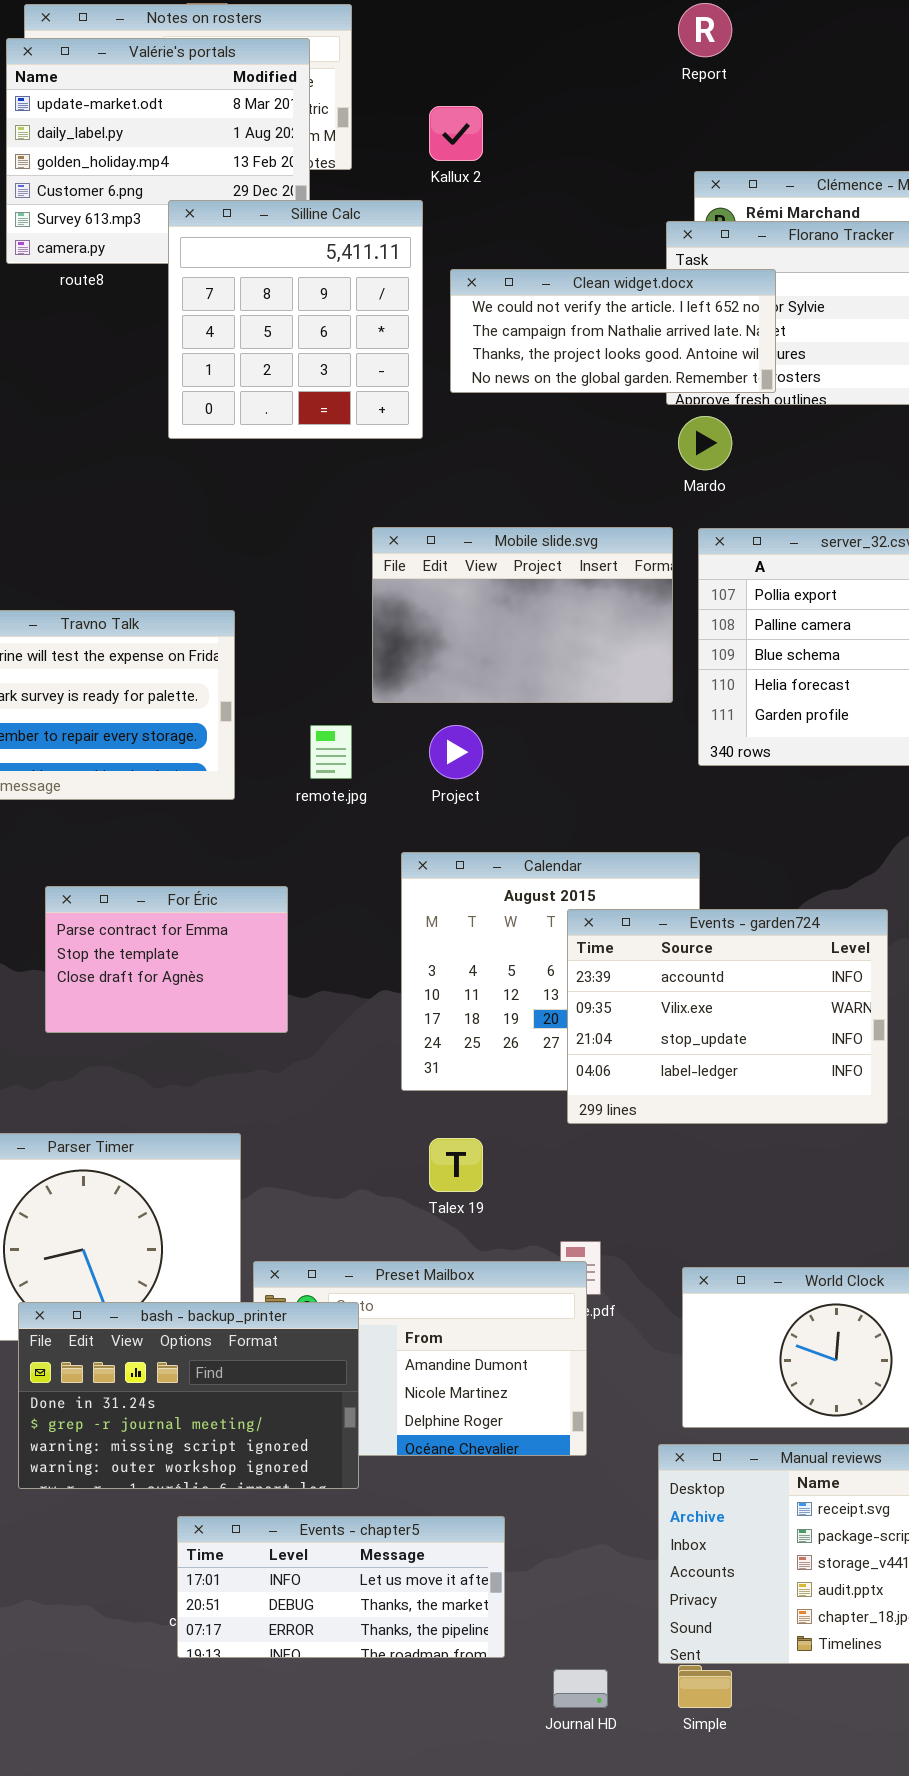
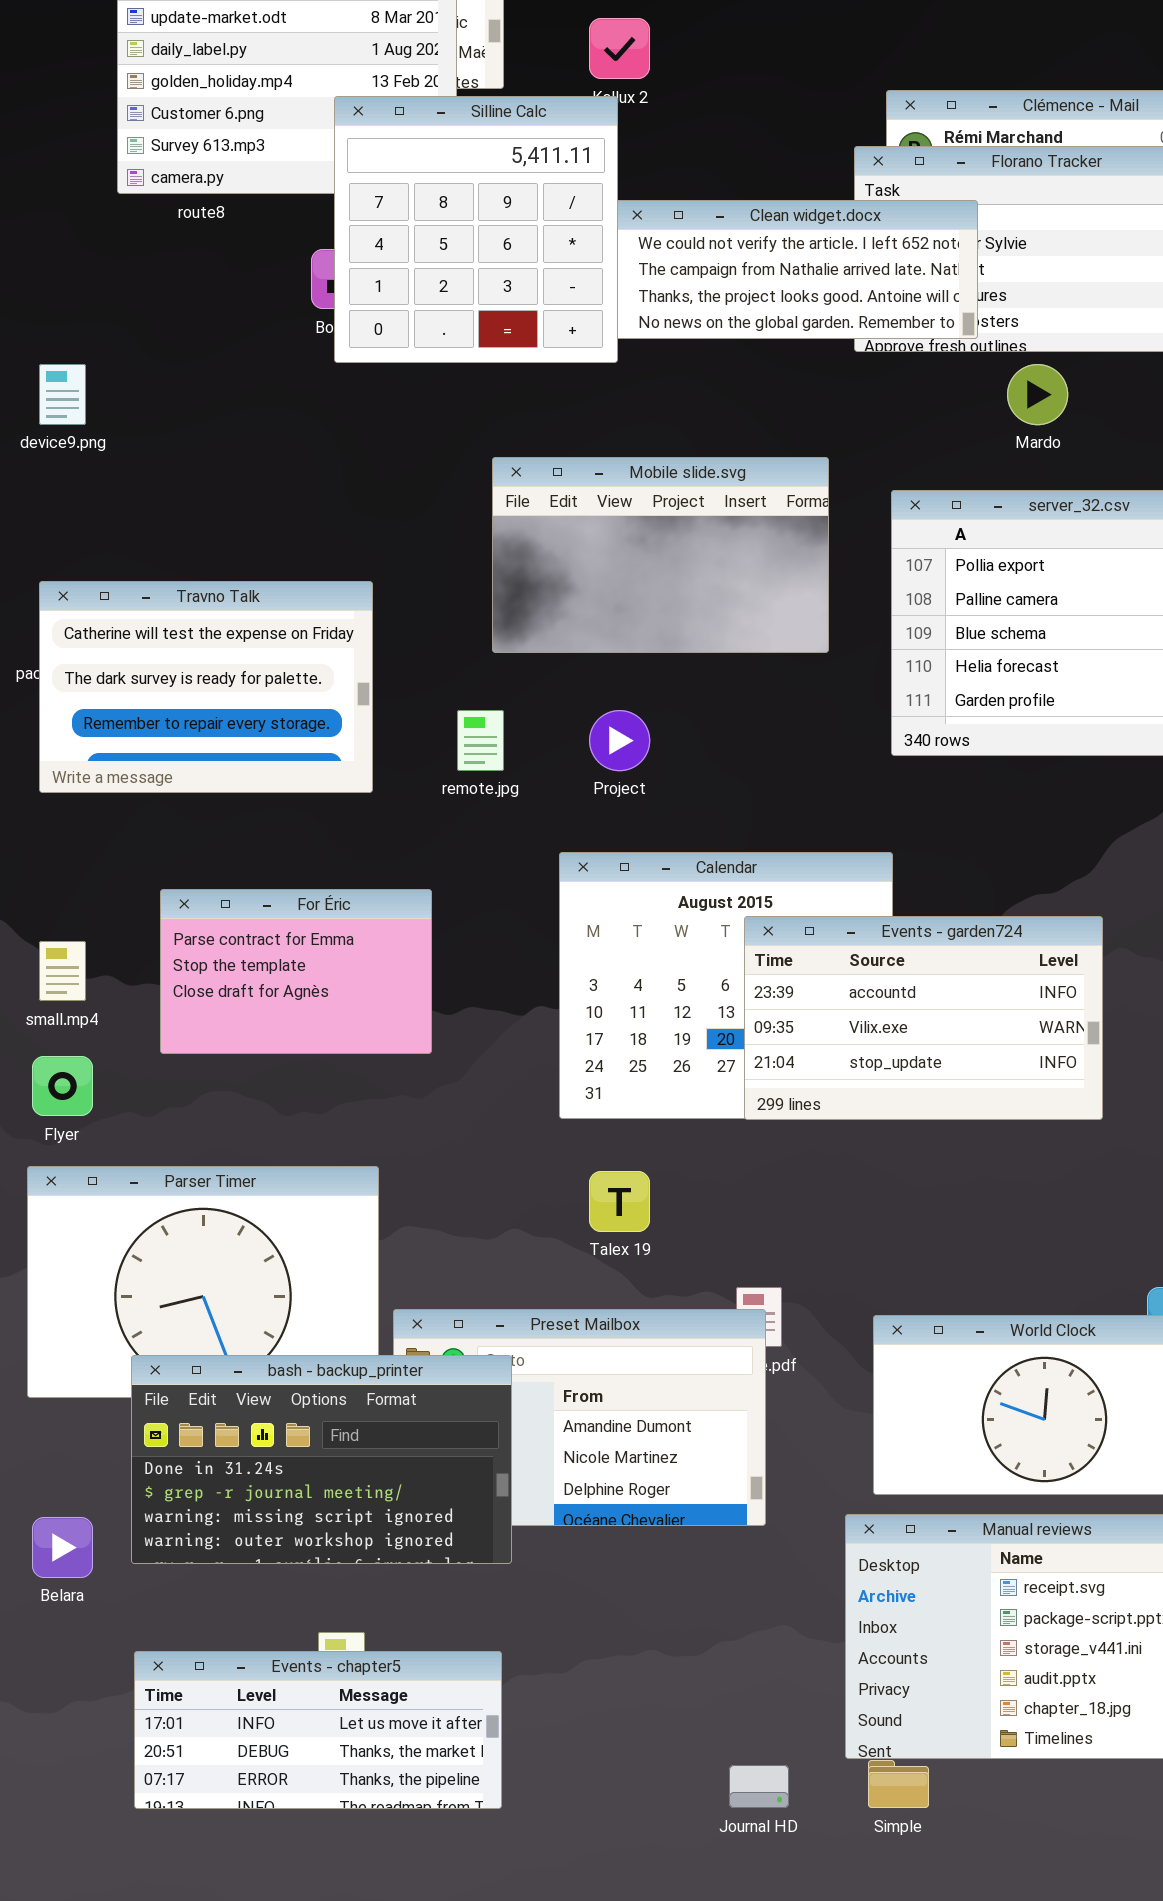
Silline Calc: [168,200,423,439] -> [334,96,618,363], moved
Mardo: [678,416,732,470] -> [1007,364,1068,425], moved
Mobile slide.svg: [372,527,673,703] -> [492,457,829,653], moved
Events - garden724: [567,909,888,1124] -> [744,916,1103,1120], resized
Events - chapter5: [177,1516,505,1658] -> [134,1651,502,1809], moved

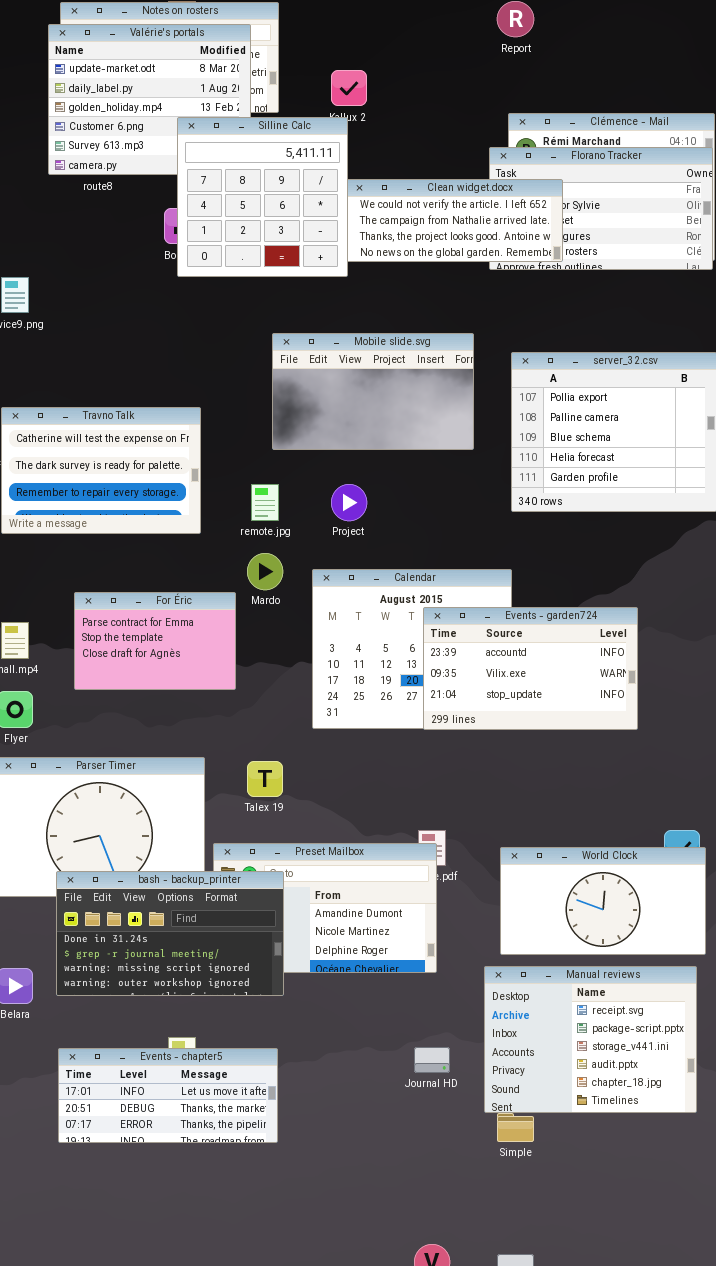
Mardo: [1007,364,1068,425] -> [247,553,283,590], moved
Talex 19: [589,1171,650,1232] -> [247,761,283,797], moved
Journal HD: [729,1765,789,1808] -> [414,1047,450,1073], moved

